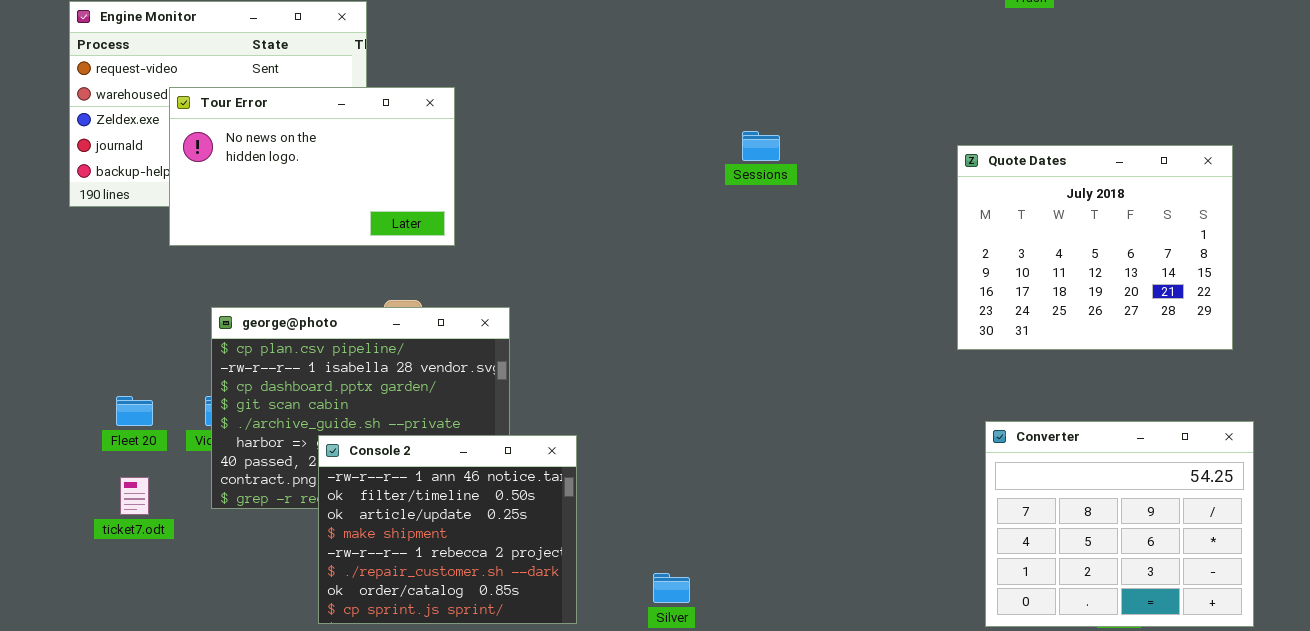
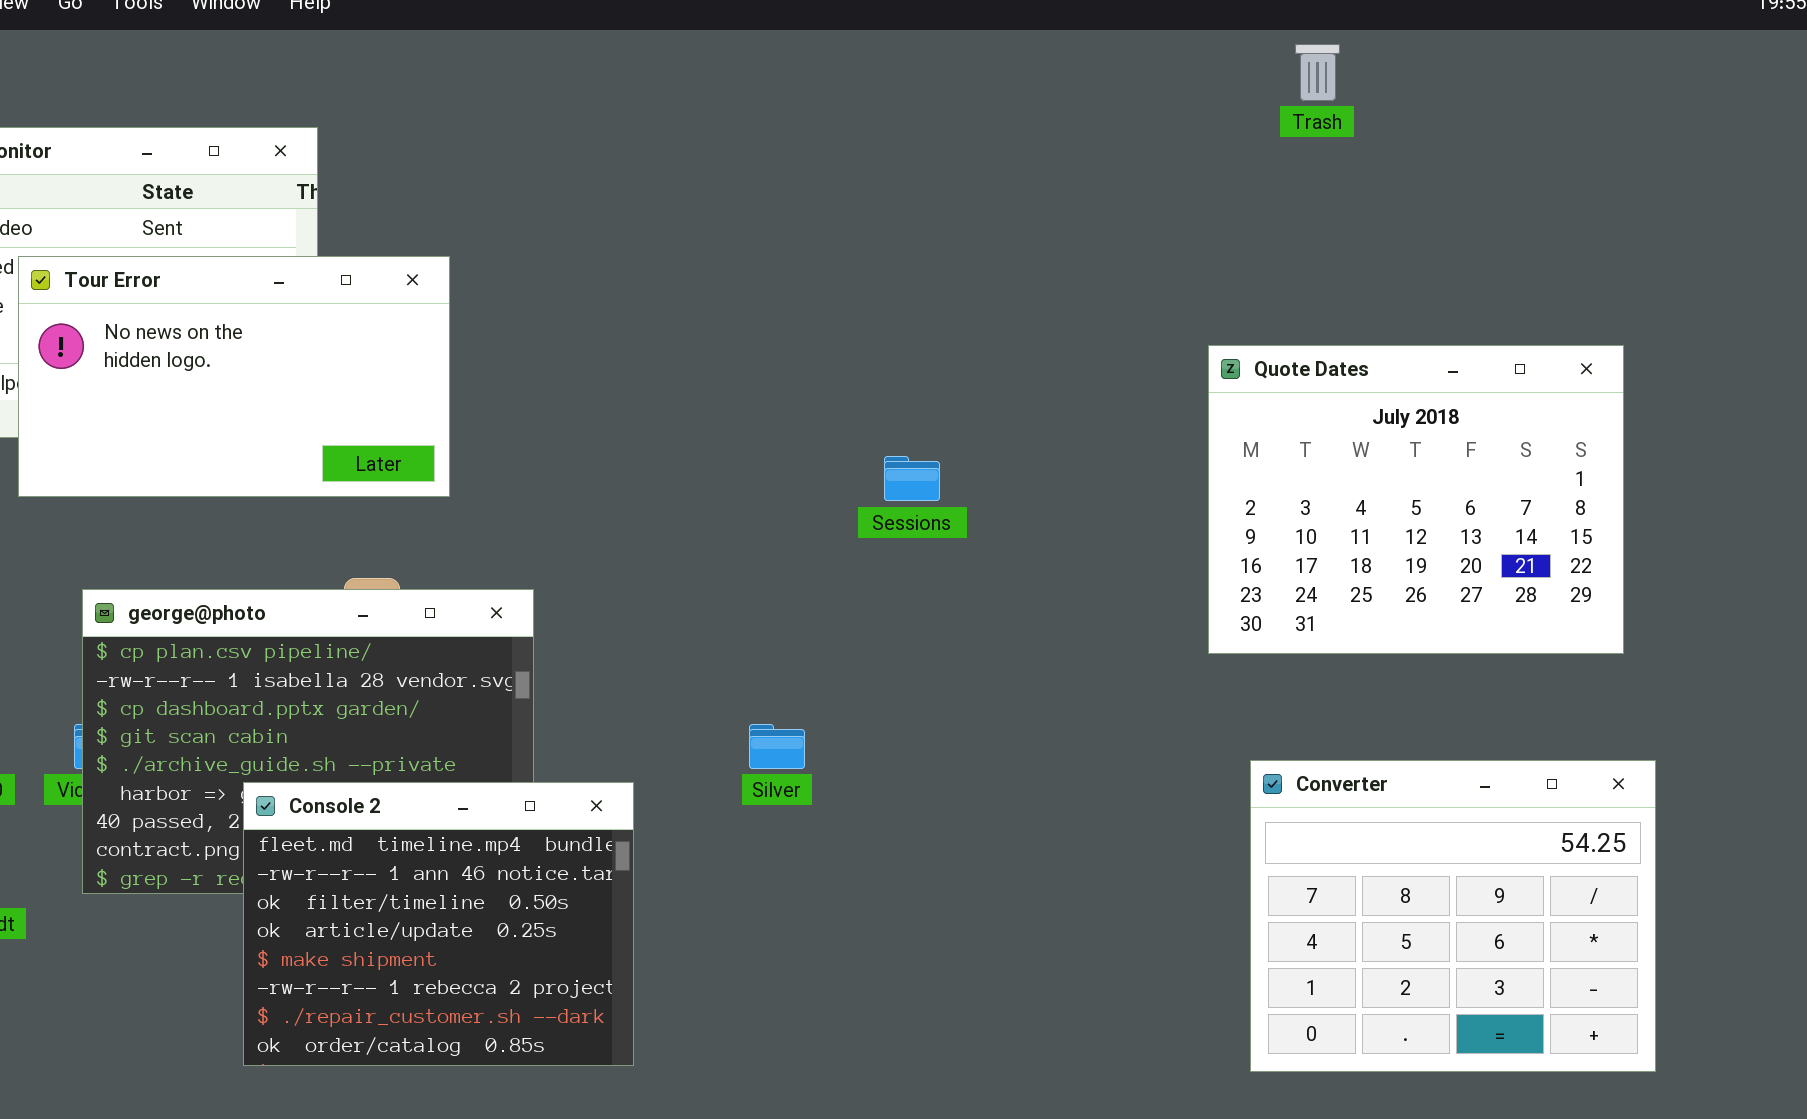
Sessions: [742,131,780,161] -> [884,456,940,501], moved
Console 2: [318,435,577,624] -> [243,782,634,1066], scrolled up 1 row
Silver: [653,573,690,603] -> [749,724,805,769], moved

